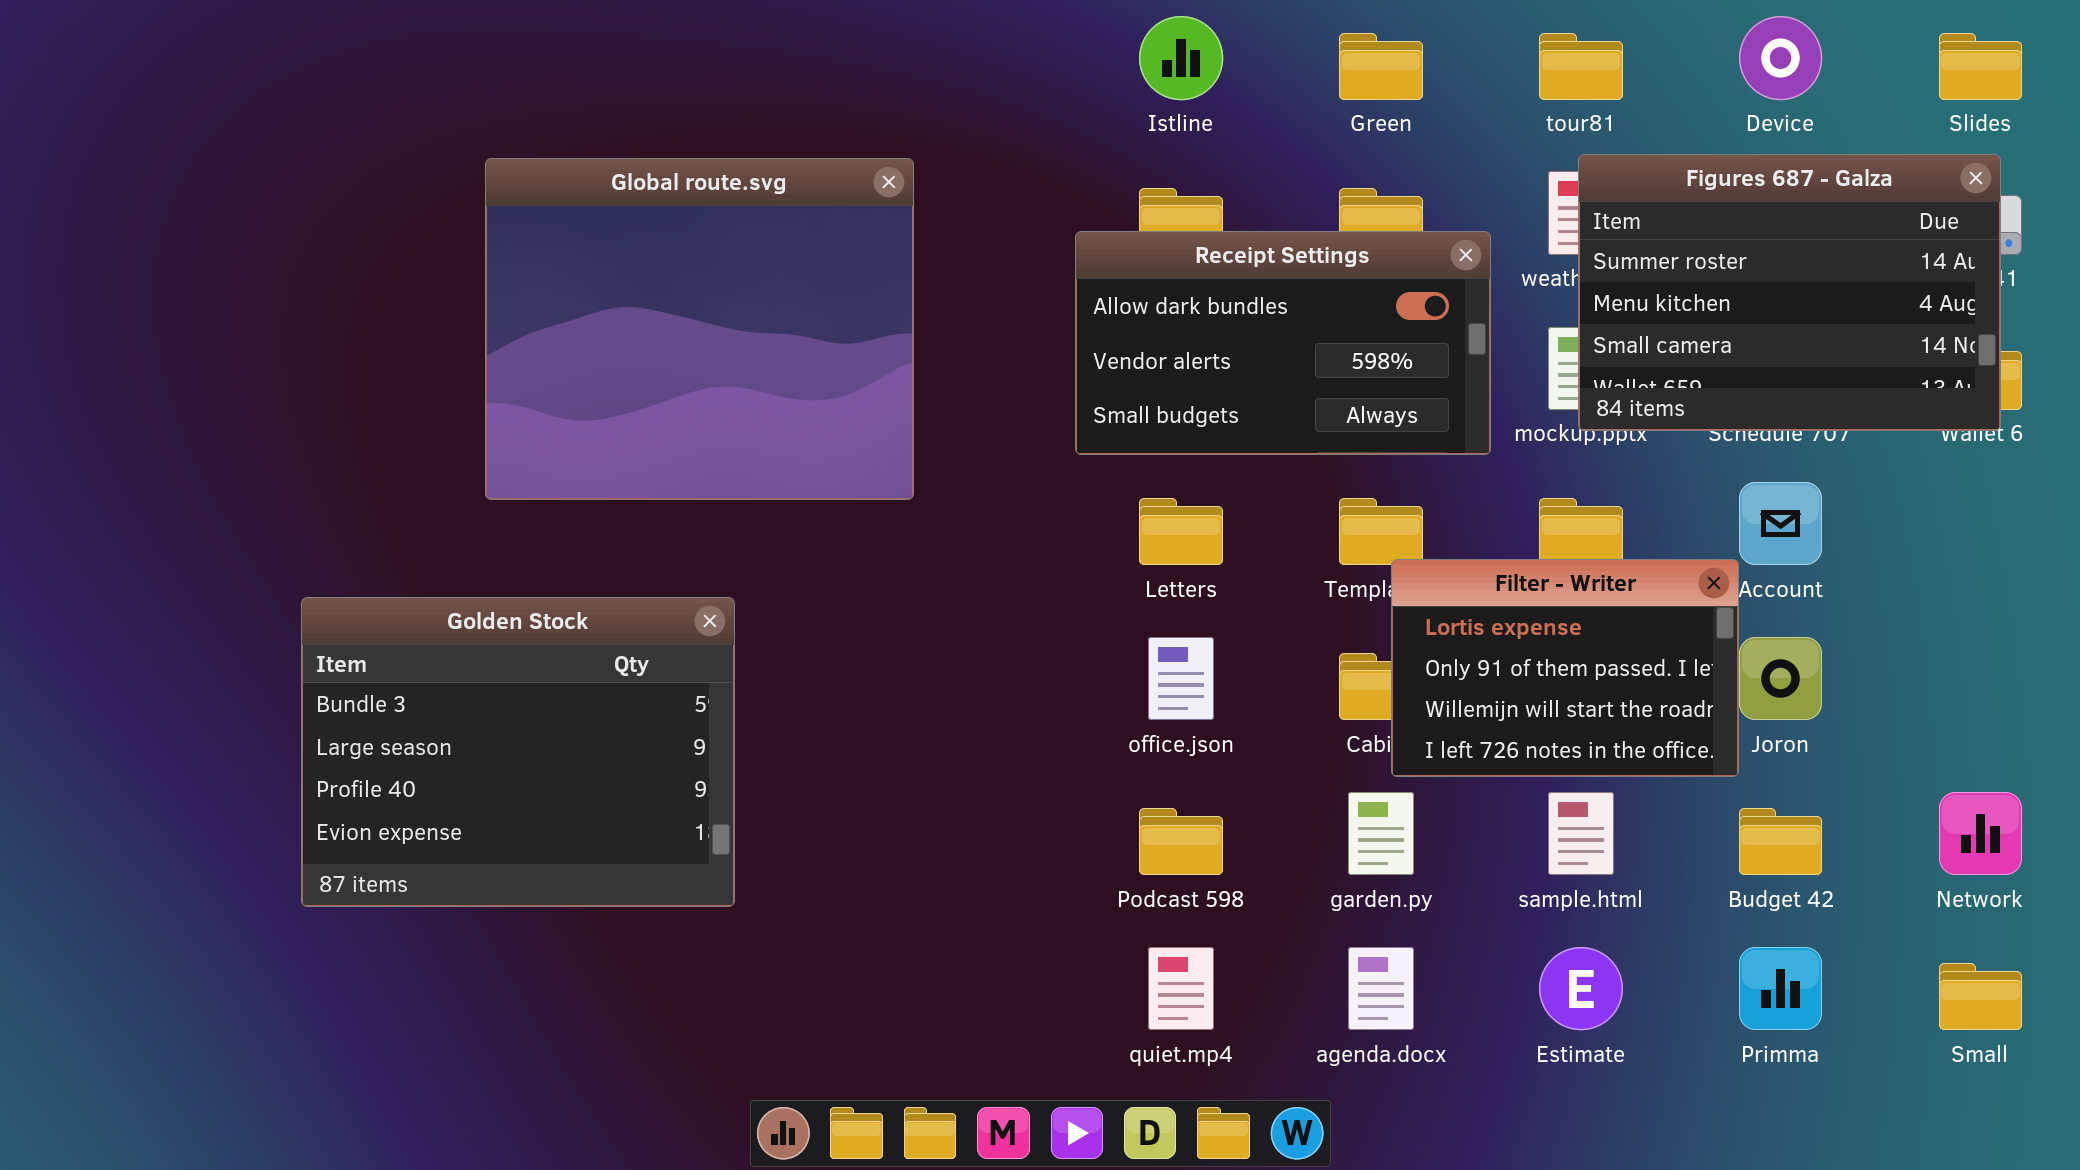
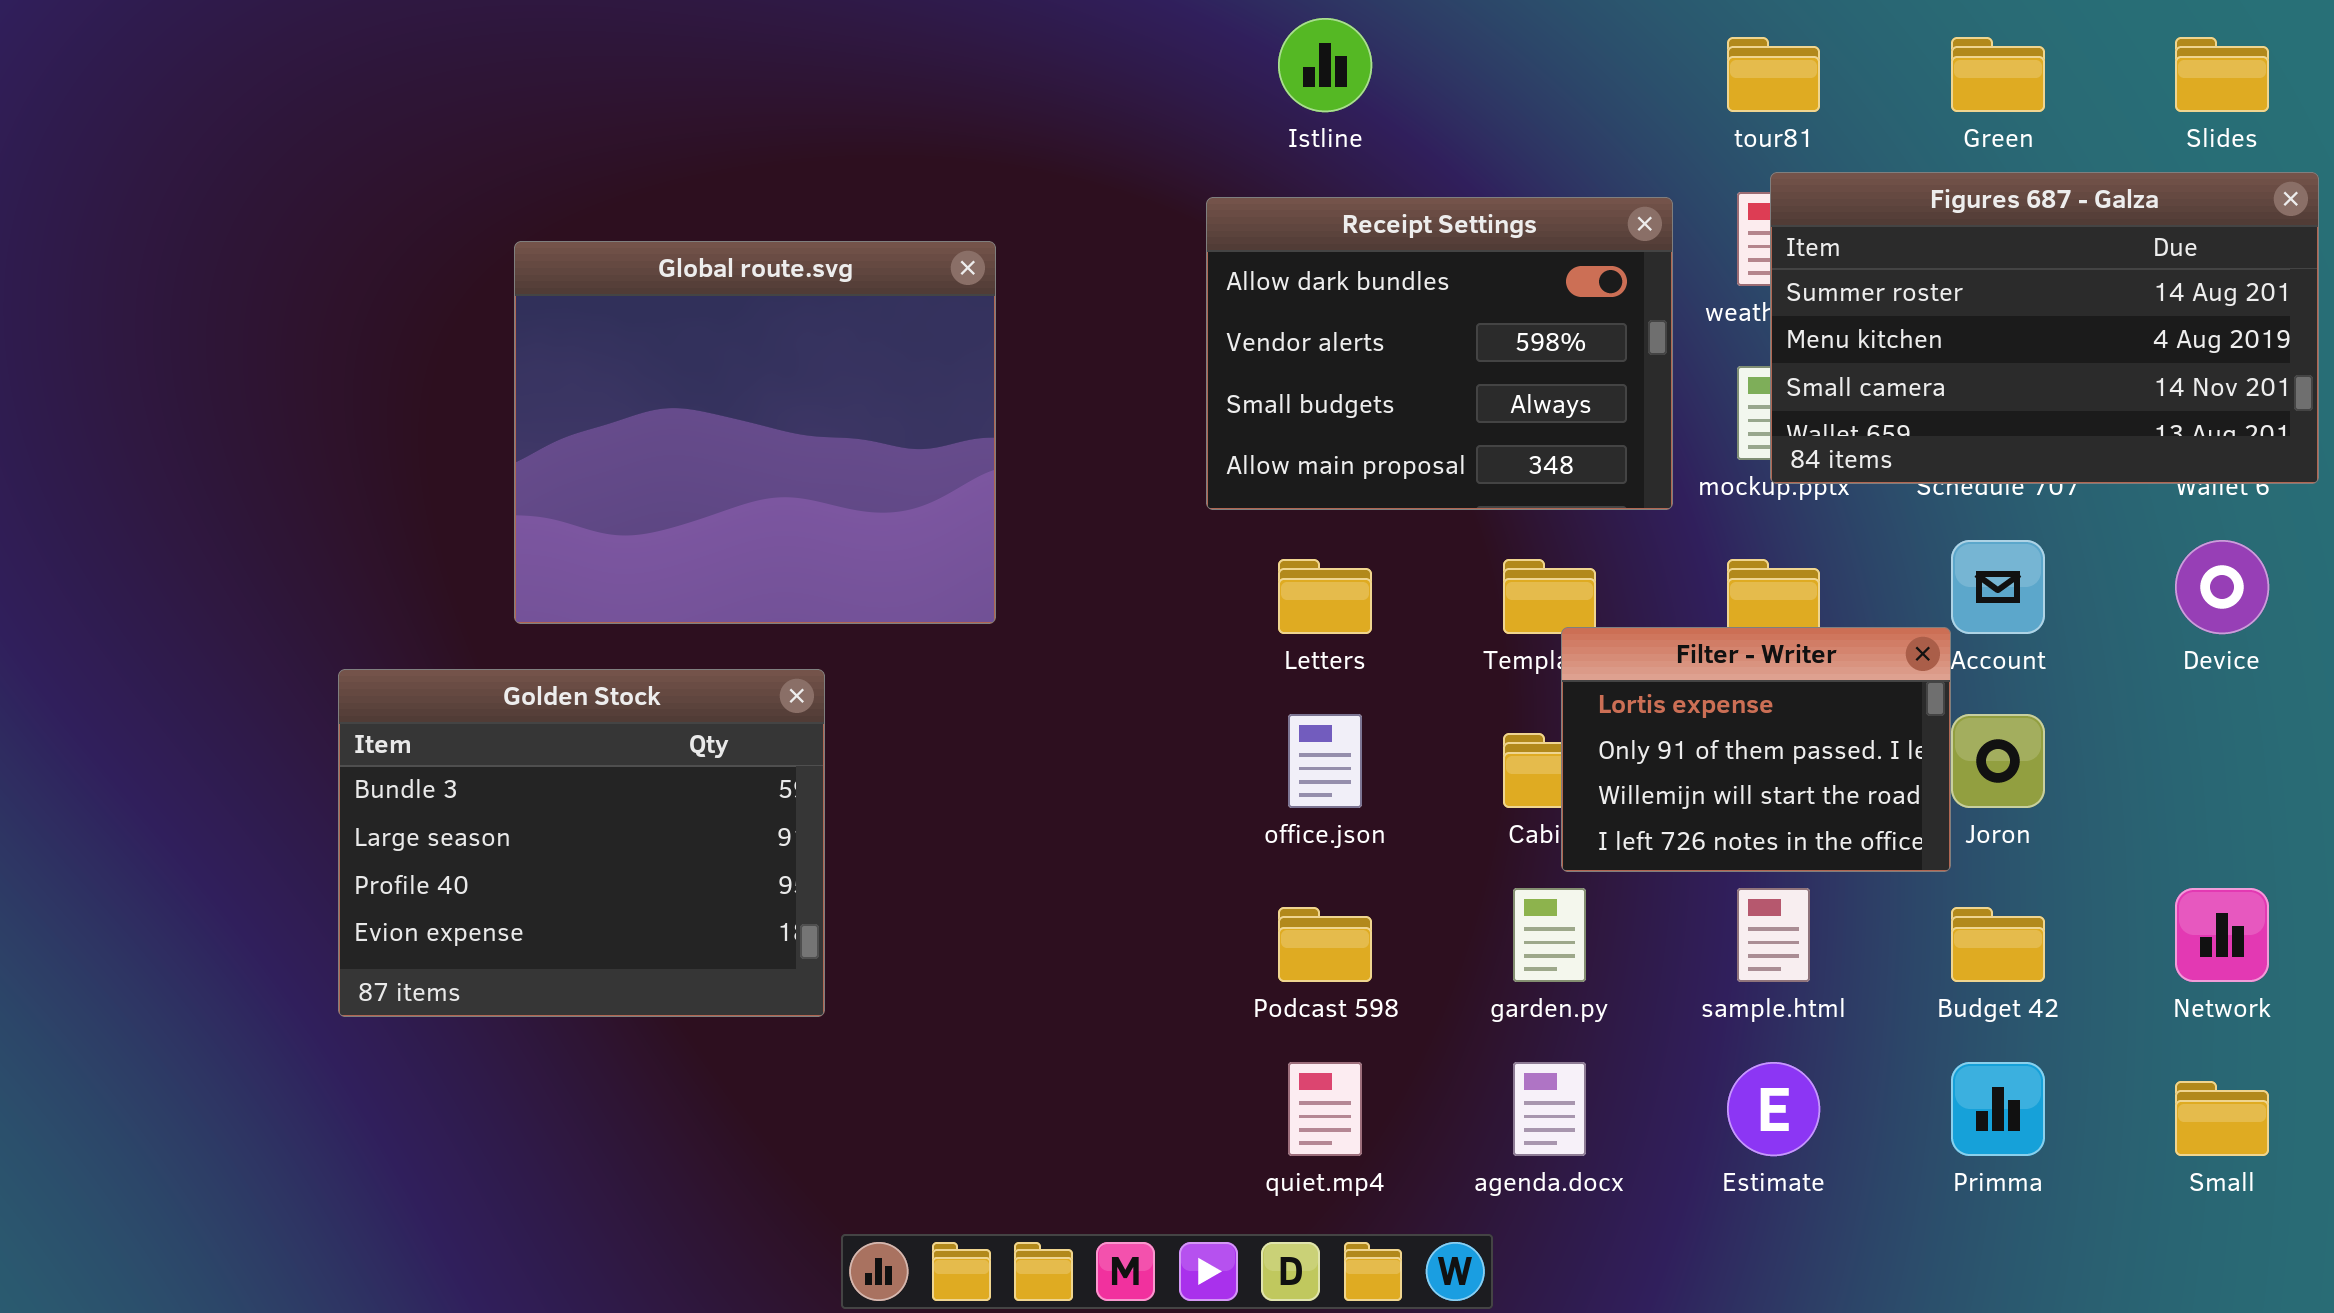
Device: [1739,16,1822,100] -> [2175,540,2269,634], moved
Green: [1339,33,1423,100] -> [1951,37,2045,112], moved
Figures 687 - Galza: [1578,154,2001,431] -> [1770,172,2319,484], resized
Global route.svg: [485,158,914,500] -> [514,241,996,624], moved
Receipt Settings: [1075,231,1491,455] -> [1206,197,1673,510], resized

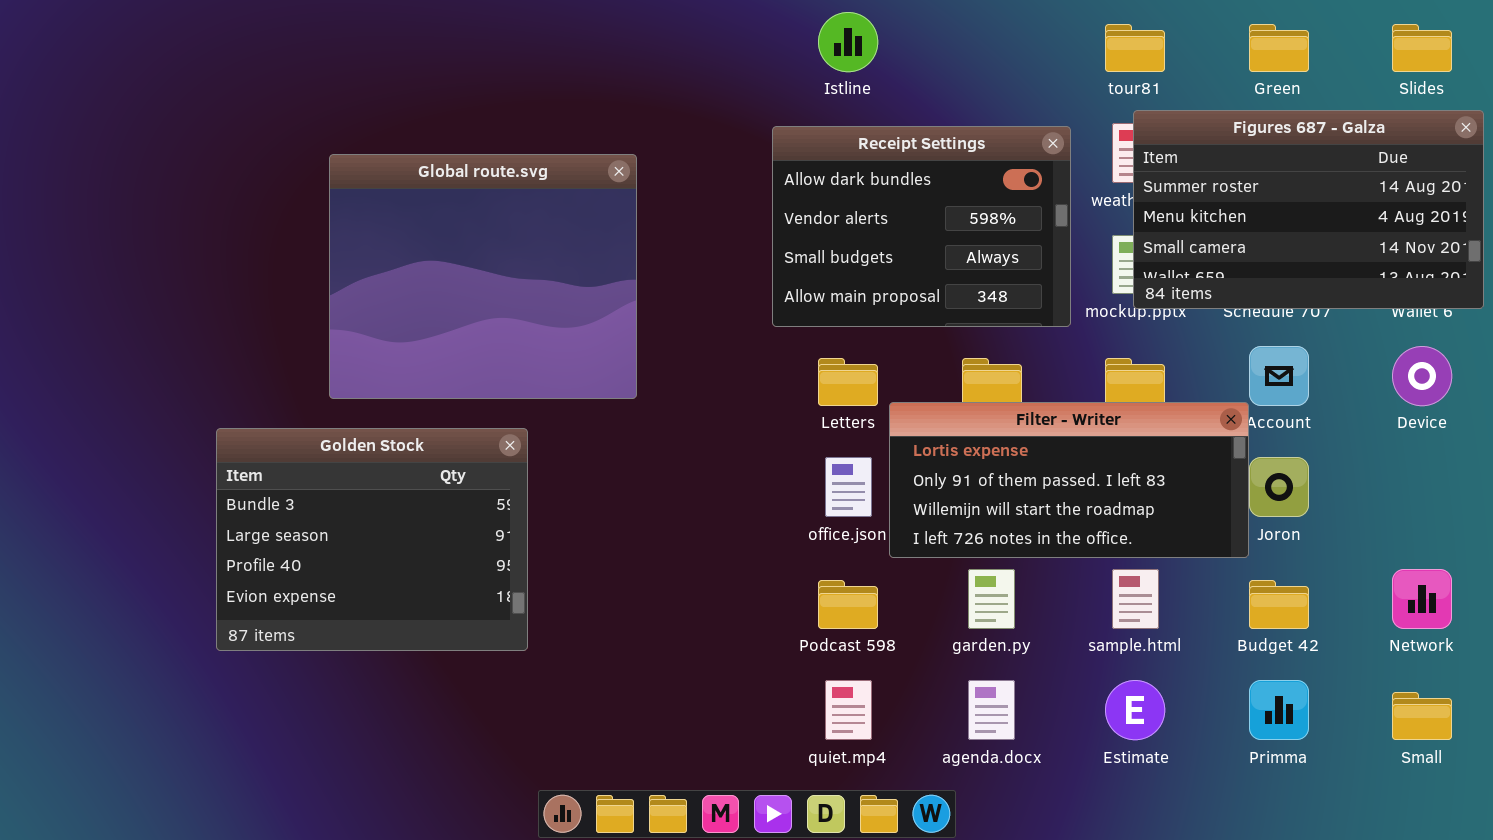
Filter - Writer: [1561,627,1951,872] -> [889,402,1249,558], resized

